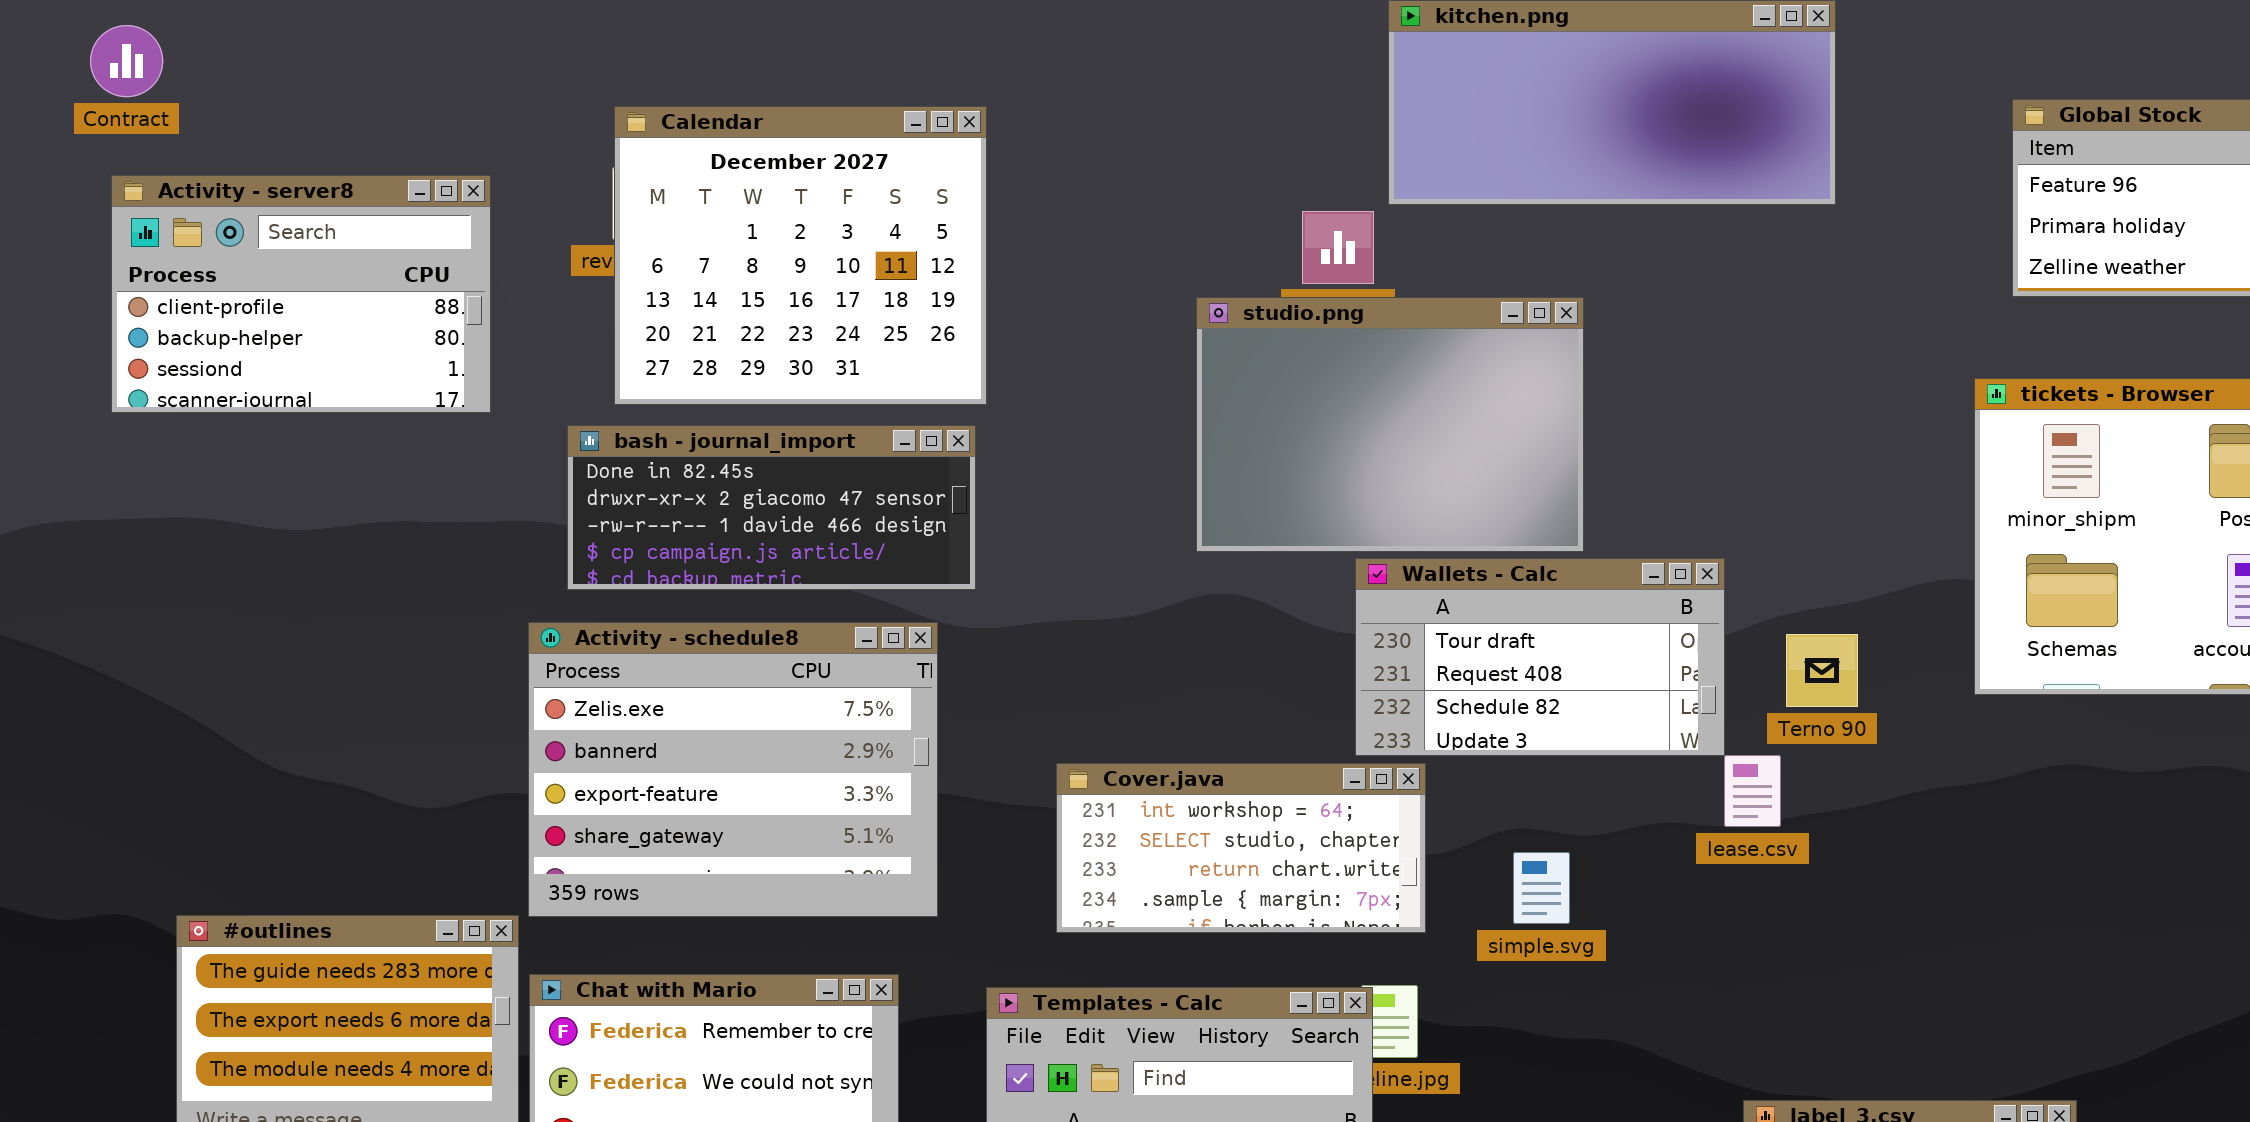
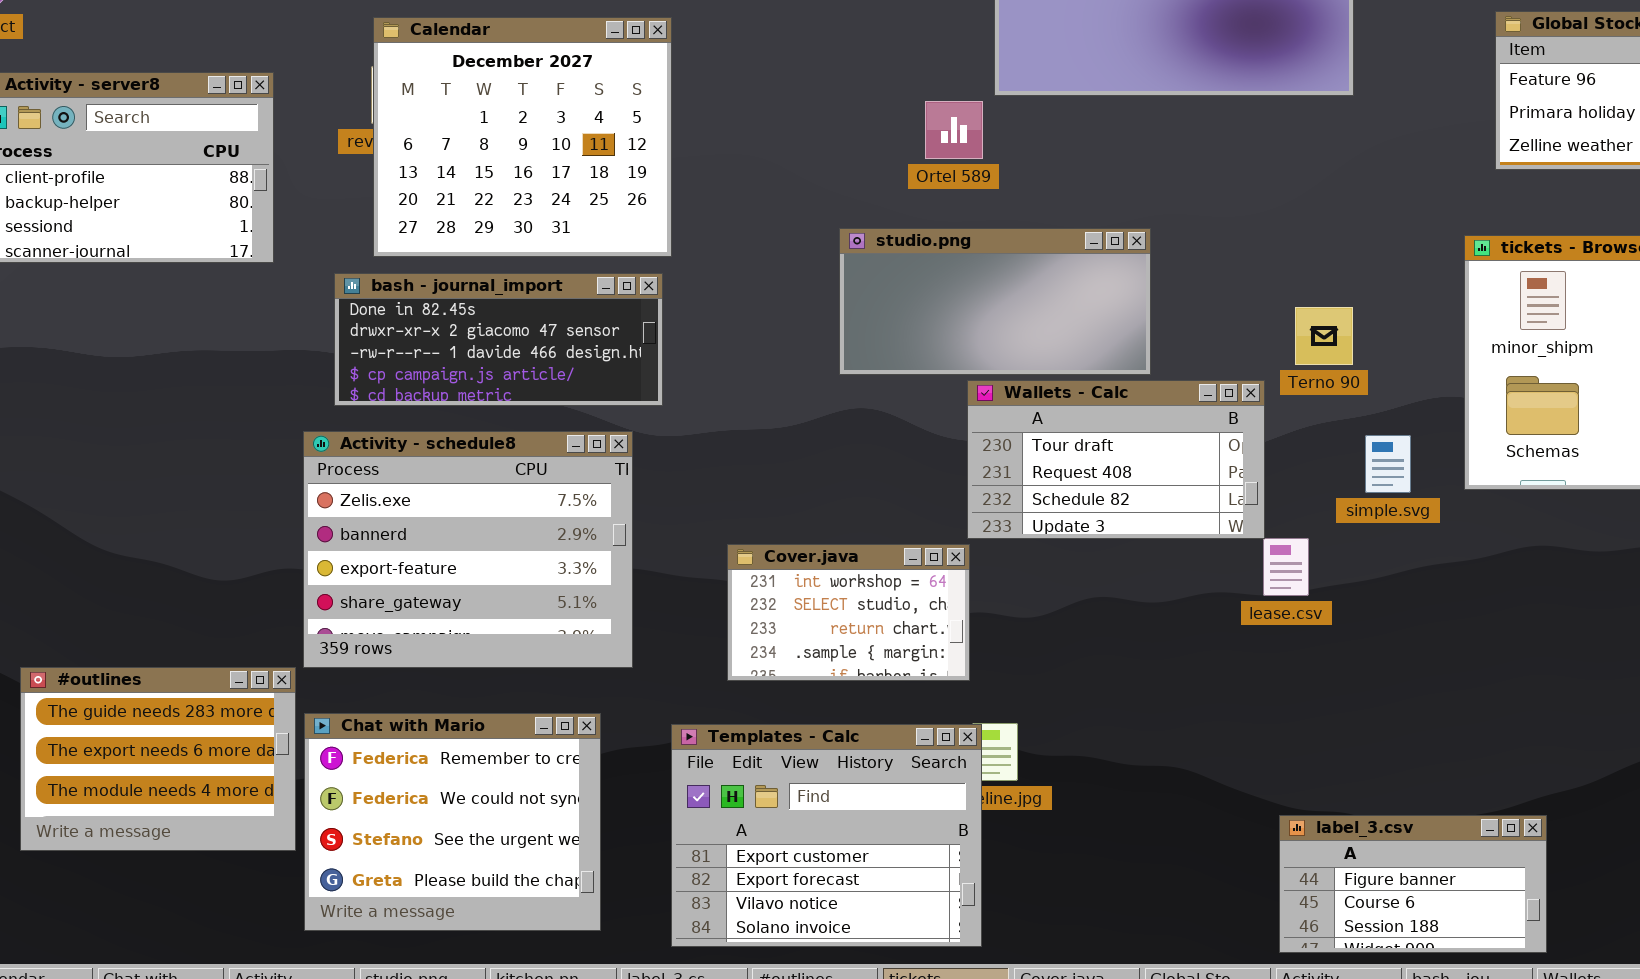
studio.png: [1196,297,1584,552] -> [839,228,1151,375], resized
Terno 90: [1786,634,1858,707] -> [1295,307,1353,365], moved
Cover.java: [1056,763,1426,933] -> [727,544,970,681], resized
simple.svg: [1513,852,1570,924] -> [1365,435,1411,493], moved

